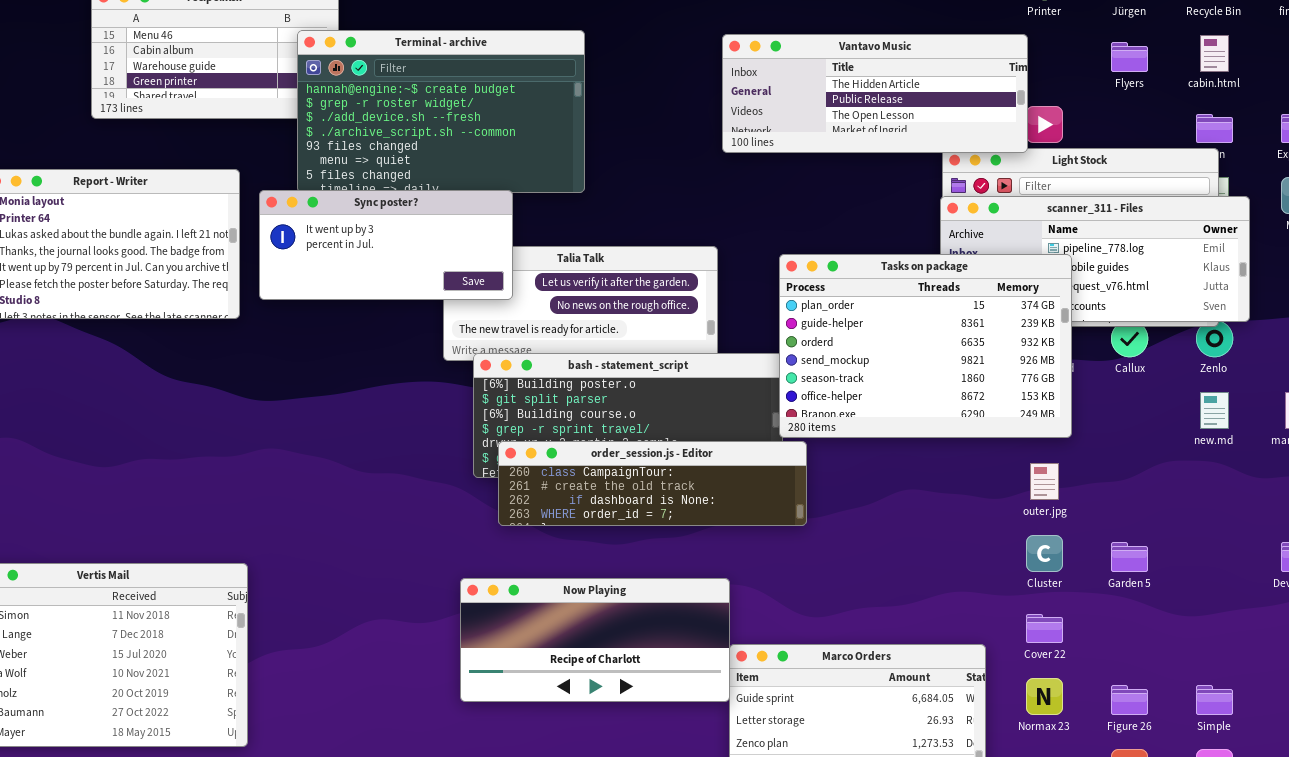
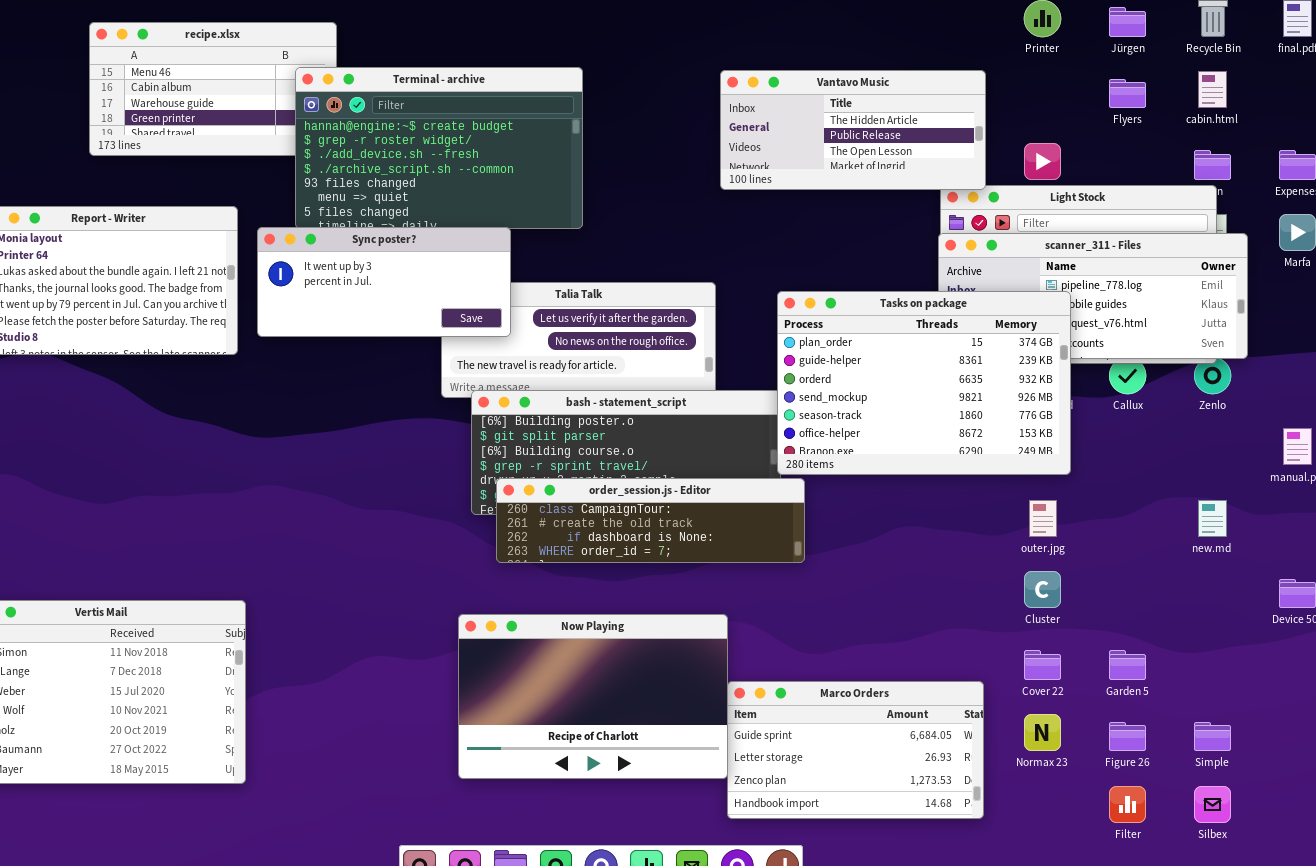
Vantavo Music: [722,34,1028,153] -> [720,70,986,190], resized
new.md: [1200,392,1229,429] -> [1198,500,1227,537], moved
Garden 5: [1111,542,1148,572] -> [1109,650,1146,680], moved
Now Playing: [460,578,730,702] -> [458,614,728,779], resized

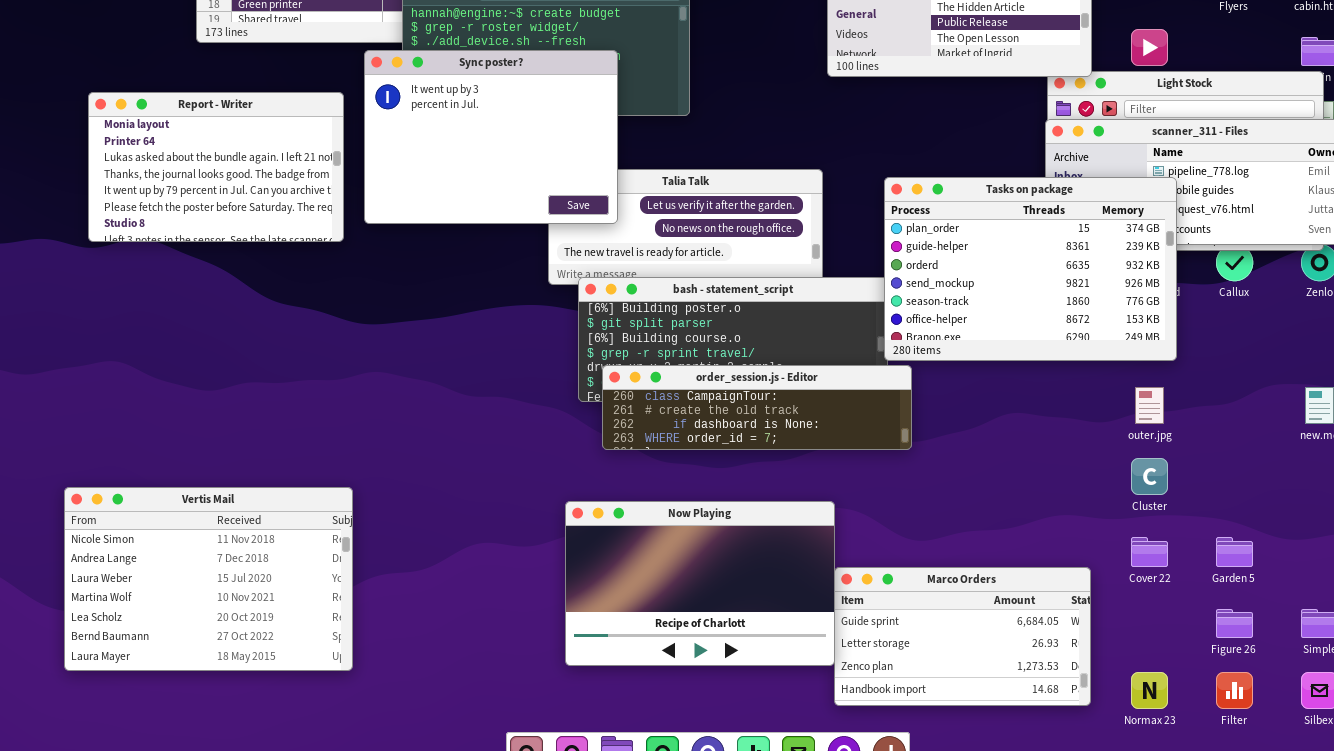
Sync poster?: [257,227,511,337] -> [364,50,618,224], resized
Normax 23: [1024,714,1061,751] -> [1131,672,1168,709], moved

